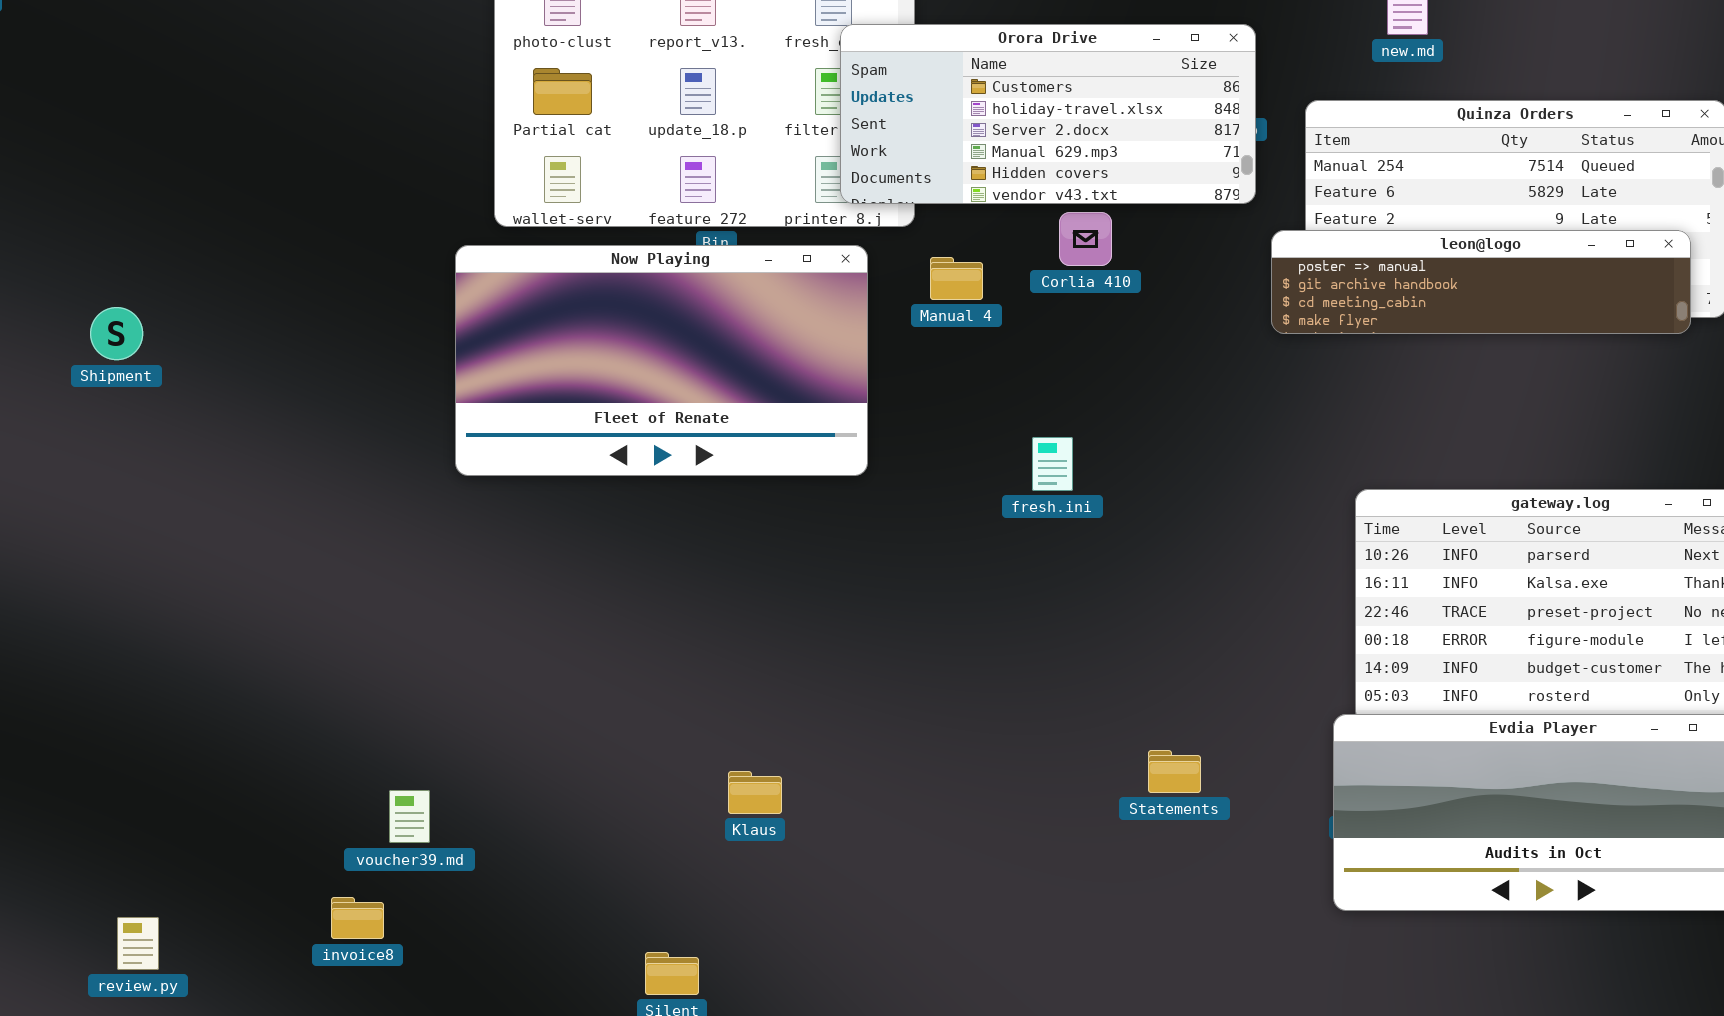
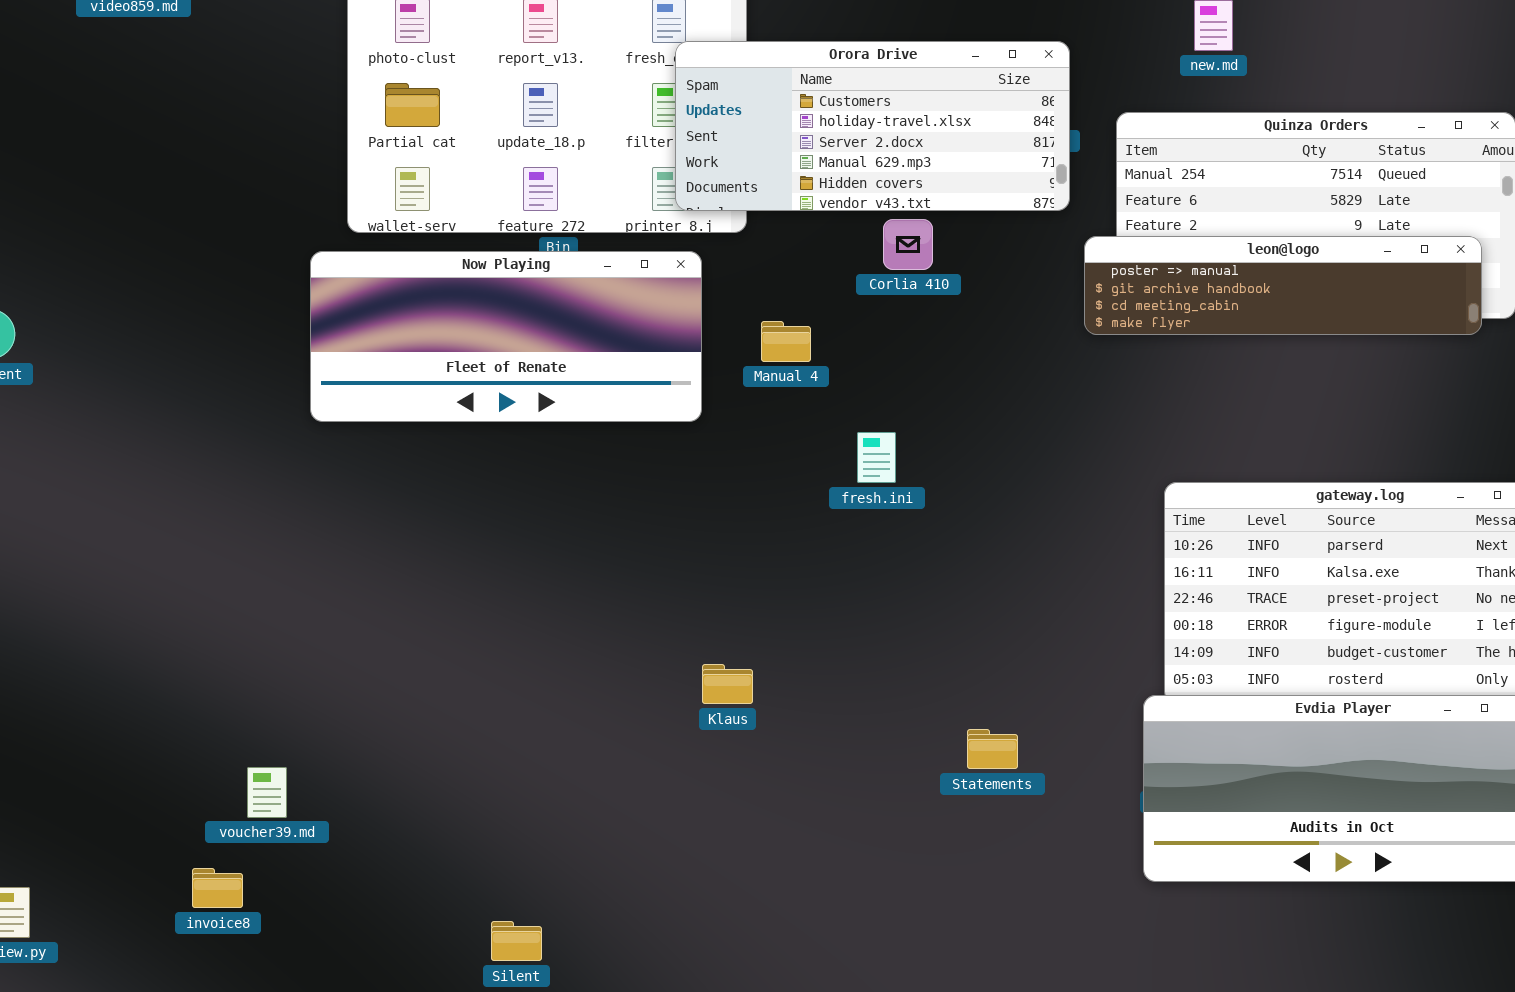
Now Playing: [455,245,868,476] -> [310,251,702,422], resized
Manual 4: [930,257,983,300] -> [761,321,811,362], moved
Klaus: [728,771,782,814] -> [702,664,753,704], moved

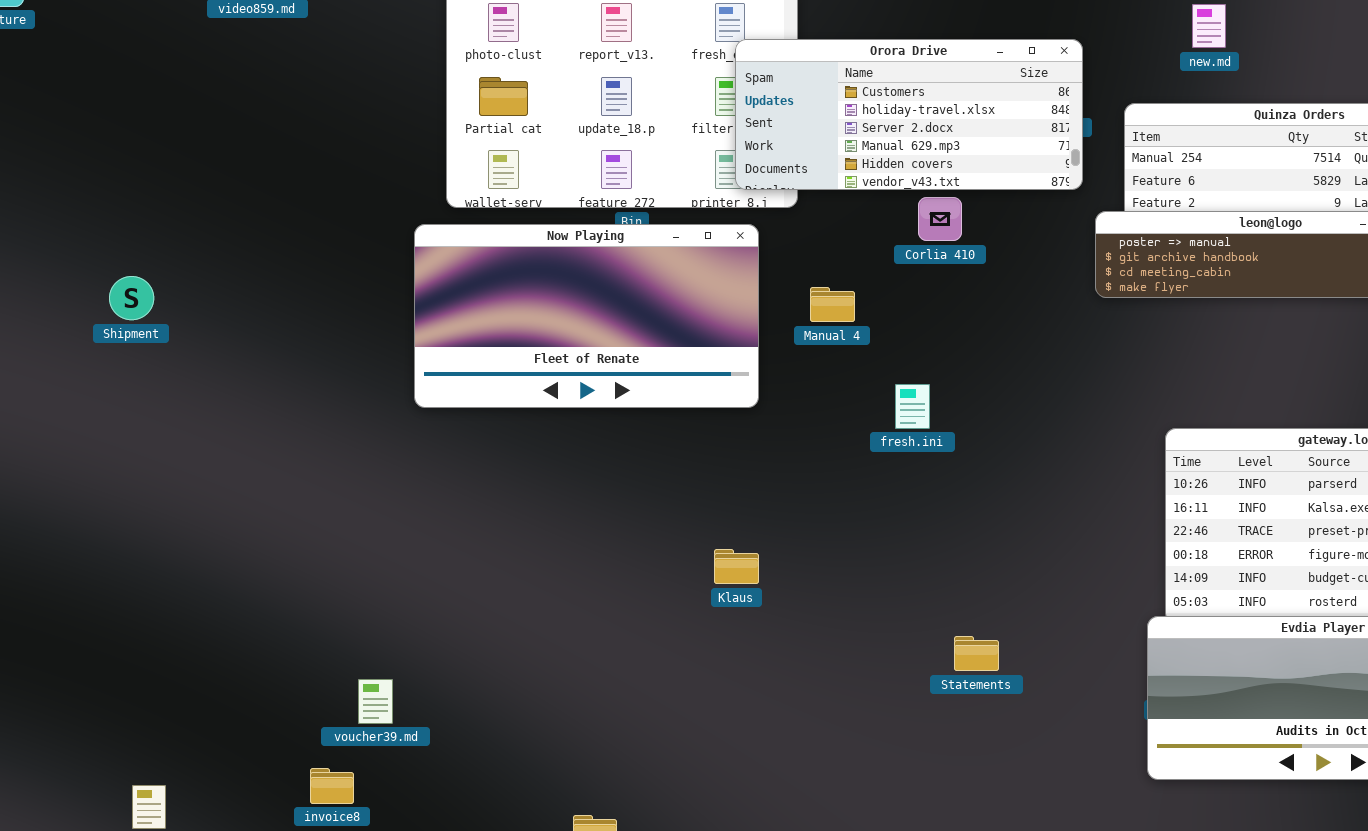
Now Playing: [310,251,702,422] -> [414,224,759,408], resized
Klaus: [702,664,753,704] -> [714,549,759,584], moved
Statements: [967,729,1018,769] -> [954,636,999,671], moved

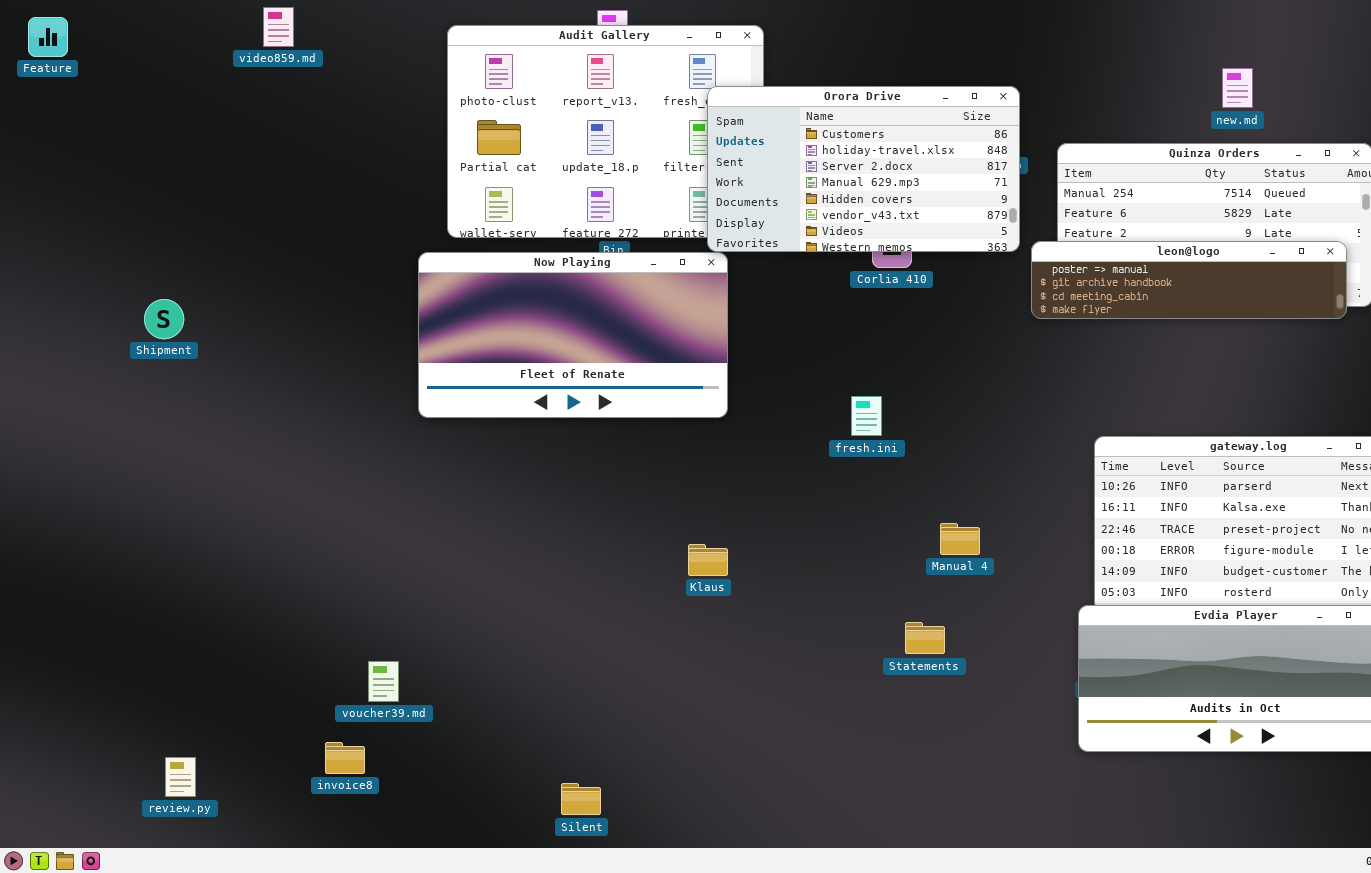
new.md: [1192,4,1226,48] -> [1222,68,1253,108], moved
Orora Drive: [735,39,1083,190] -> [707,86,1020,252], resized
Manual 4: [810,287,855,322] -> [940,523,980,555], moved

